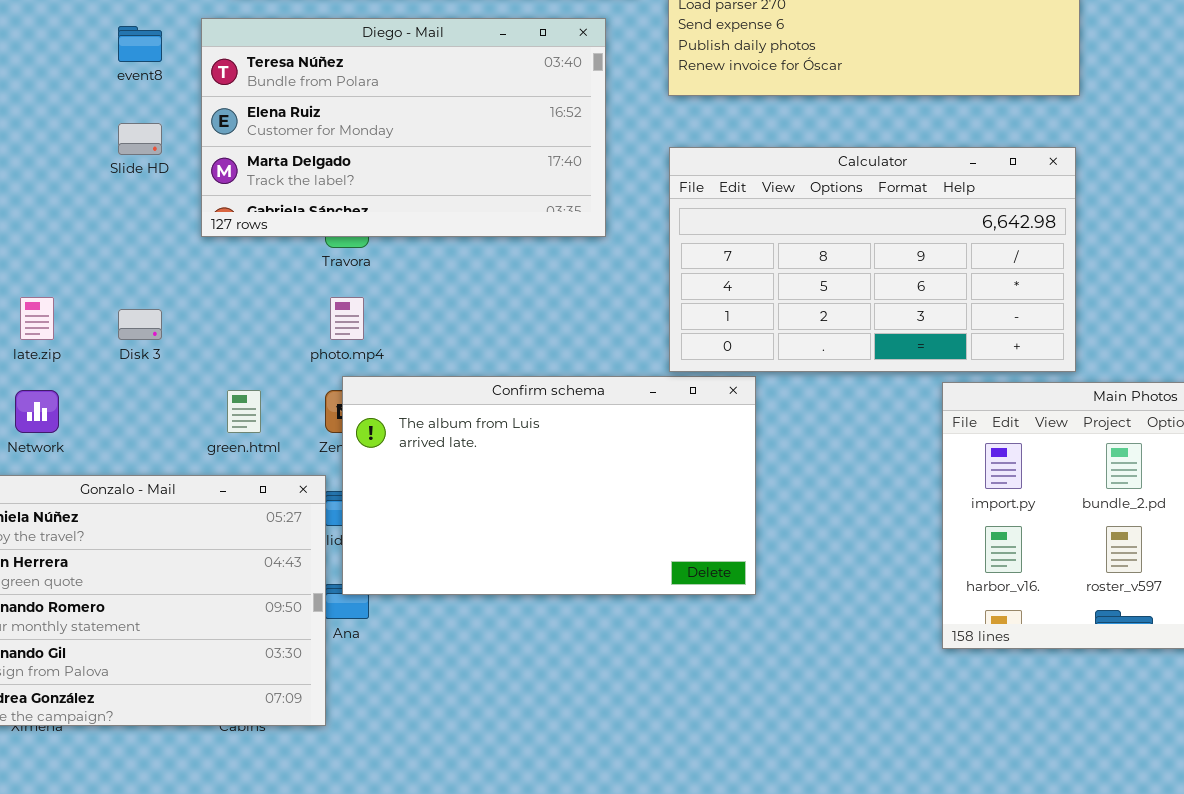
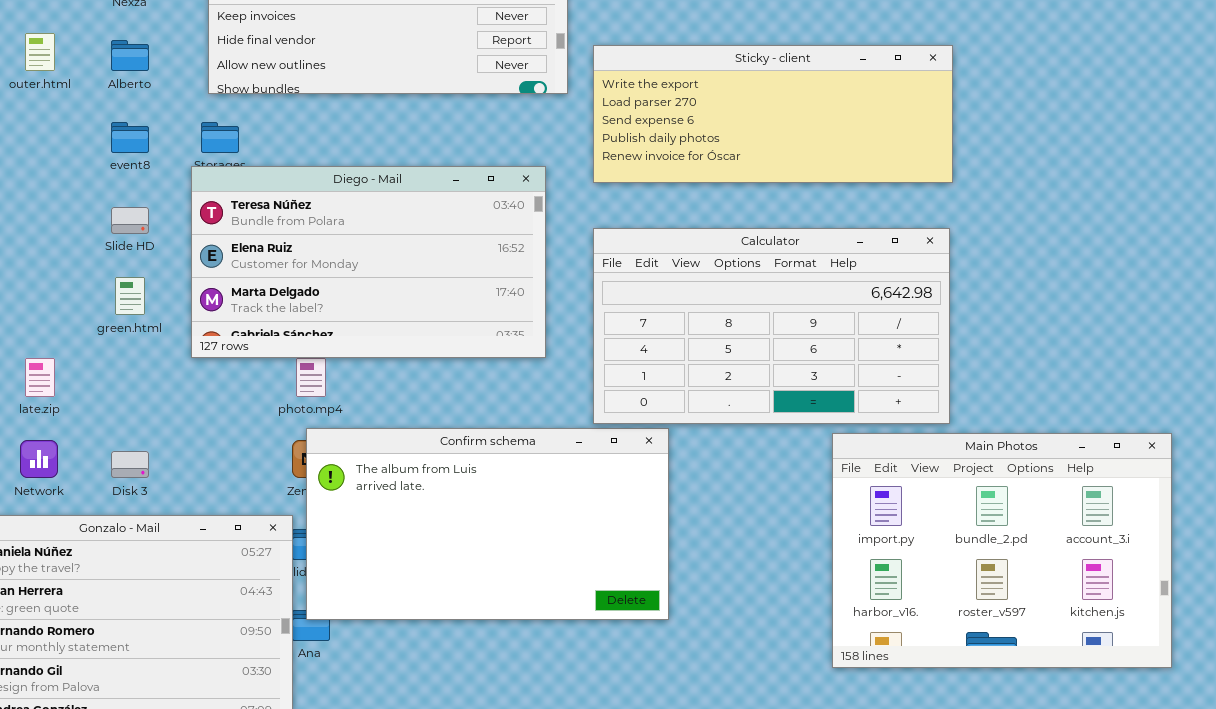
Diego - Mail: [201,18,606,237] -> [191,166,546,358], moved
Disk 3: [118,309,162,340] -> [111,451,149,478], moved
green.html: [227,390,261,433] -> [115,277,145,315], moved

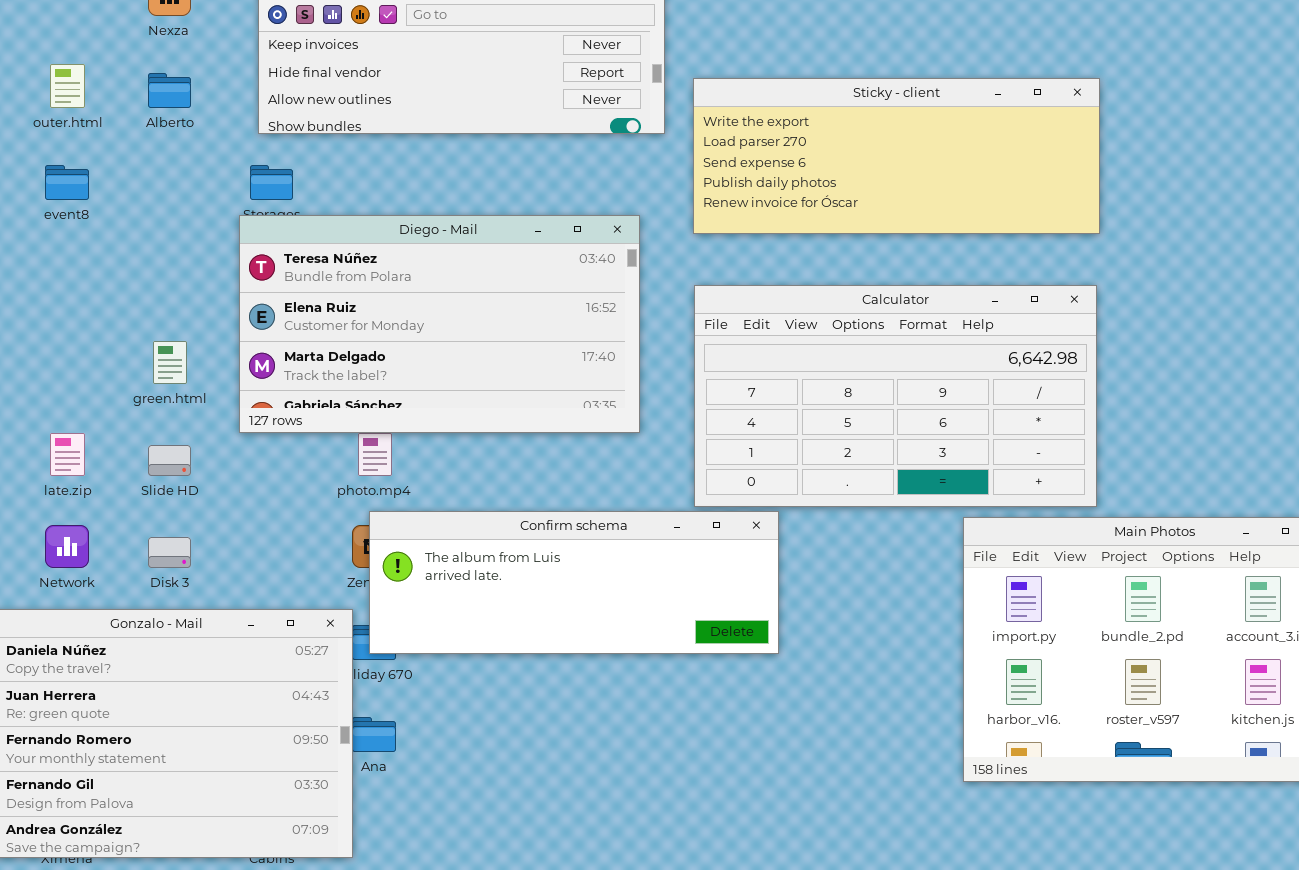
event8: [111,122,149,153] -> [45,165,89,200], moved
Slide HD: [111,207,149,234] -> [148,445,191,476], moved
Confirm schema: [306,428,669,620] -> [369,511,779,654], resized

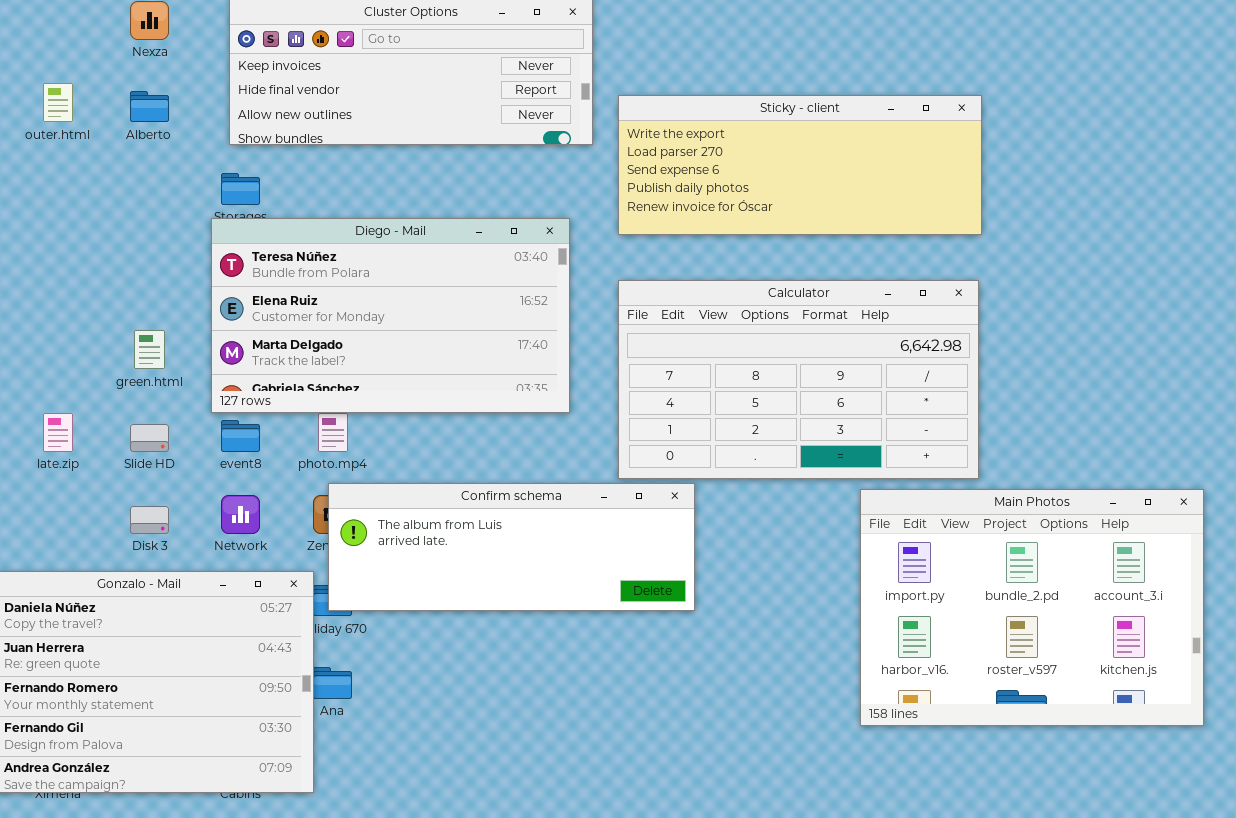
event8: [45,165,89,200] -> [221,420,260,452], moved
Network: [45,525,89,568] -> [221,495,260,534], moved

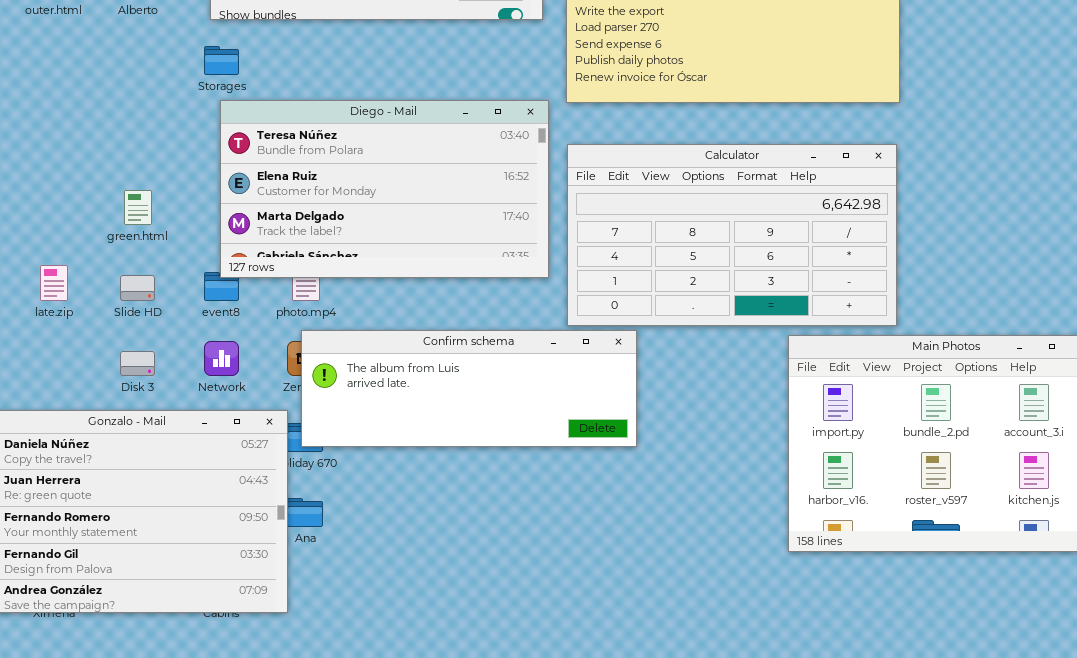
Diego - Mail: [211,218,570,413] -> [220,100,549,278], moved

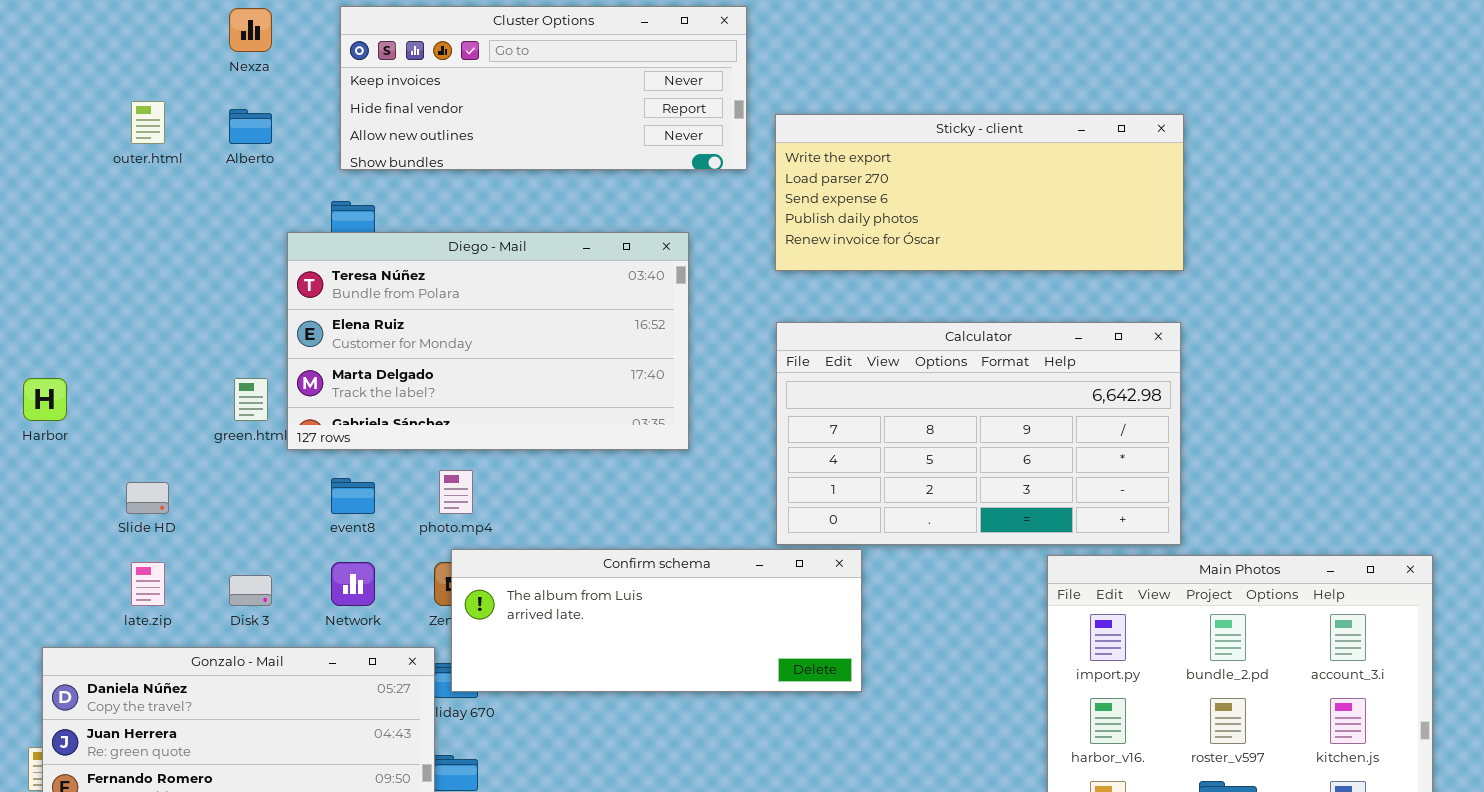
Diego - Mail: [220,100,549,278] -> [287,232,689,450], moved
late.zip: [40,265,68,301] -> [131,562,165,606], moved
Slide HD: [120,275,155,301] -> [126,482,169,514], moved

